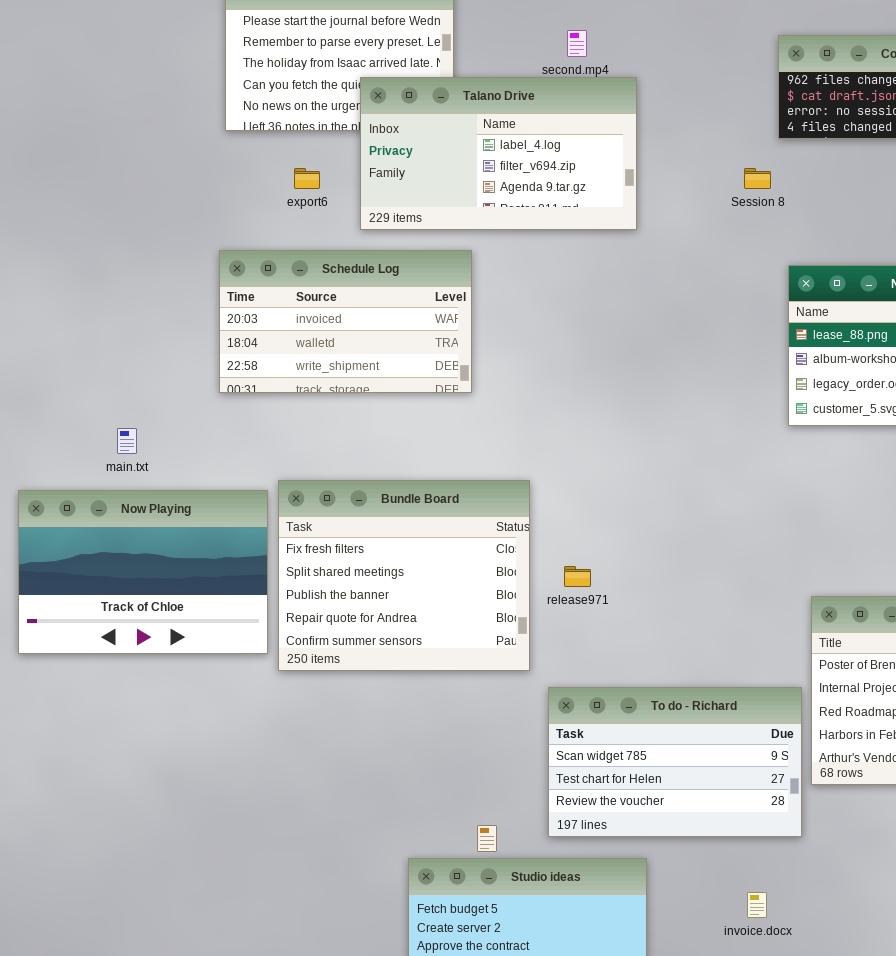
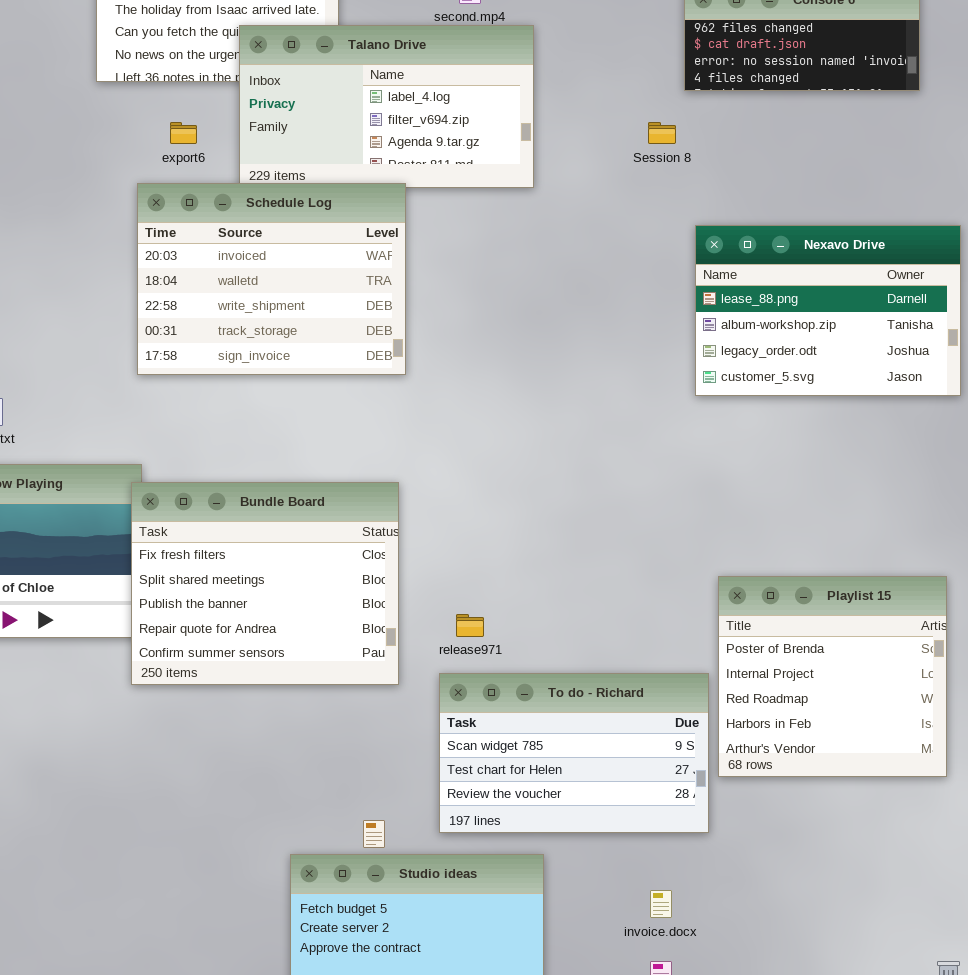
Schedule Log: [219,250,472,393] -> [137,183,406,375], moved, resized
Bundle Board: [278,480,530,671] -> [131,482,399,685], moved
release971: [564,566,591,587] -> [456,614,484,637], moved

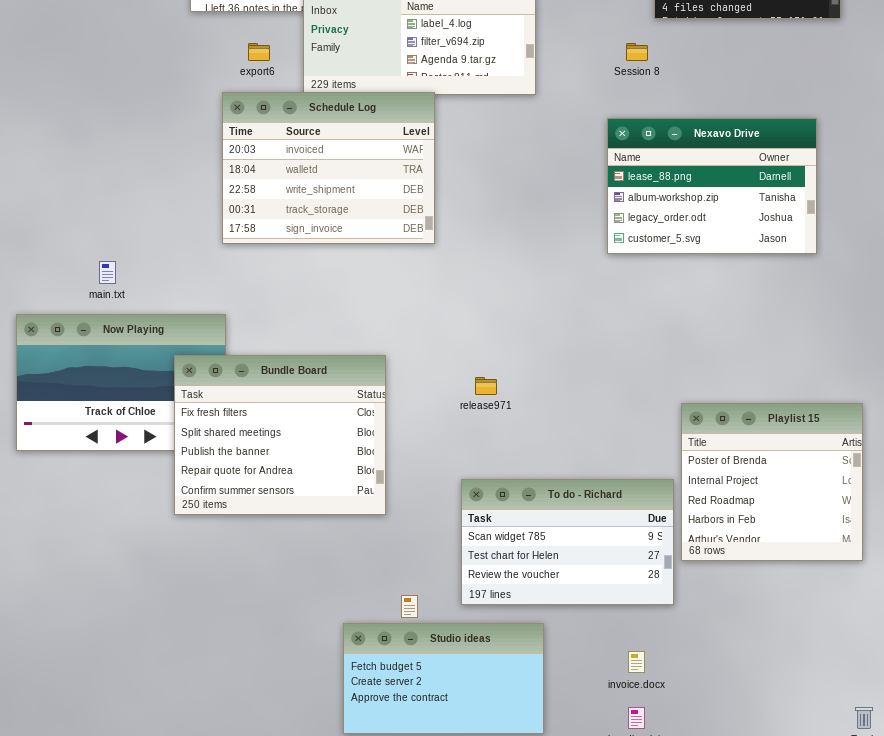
Nexavo Drive: [695,225,961,396] -> [607,118,817,254], moved
Bundle Board: [131,482,399,685] -> [174,355,386,515], moved
release971: [456,614,484,637] -> [475,377,497,395], moved

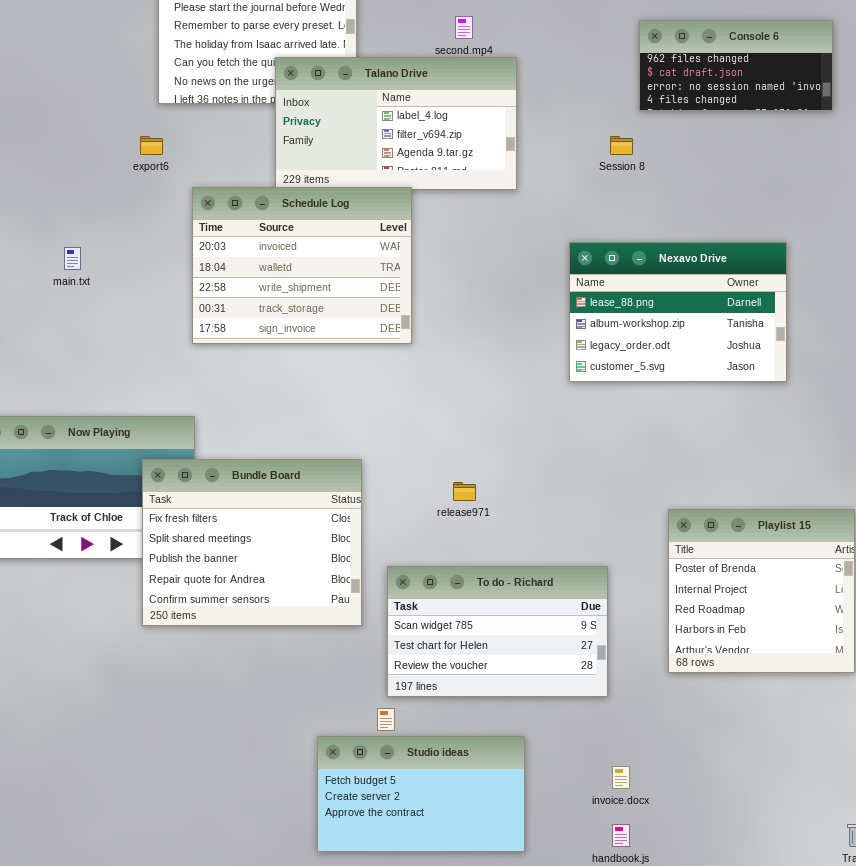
export6: [248,43,270,61] -> [140,136,163,155], moved
Nexavo Drive: [607,118,817,254] -> [569,242,787,382], moved
main.txt: [99,261,116,284] -> [64,247,81,270], moved
To do - Richard: [461,479,674,605] -> [387,566,608,697], moved

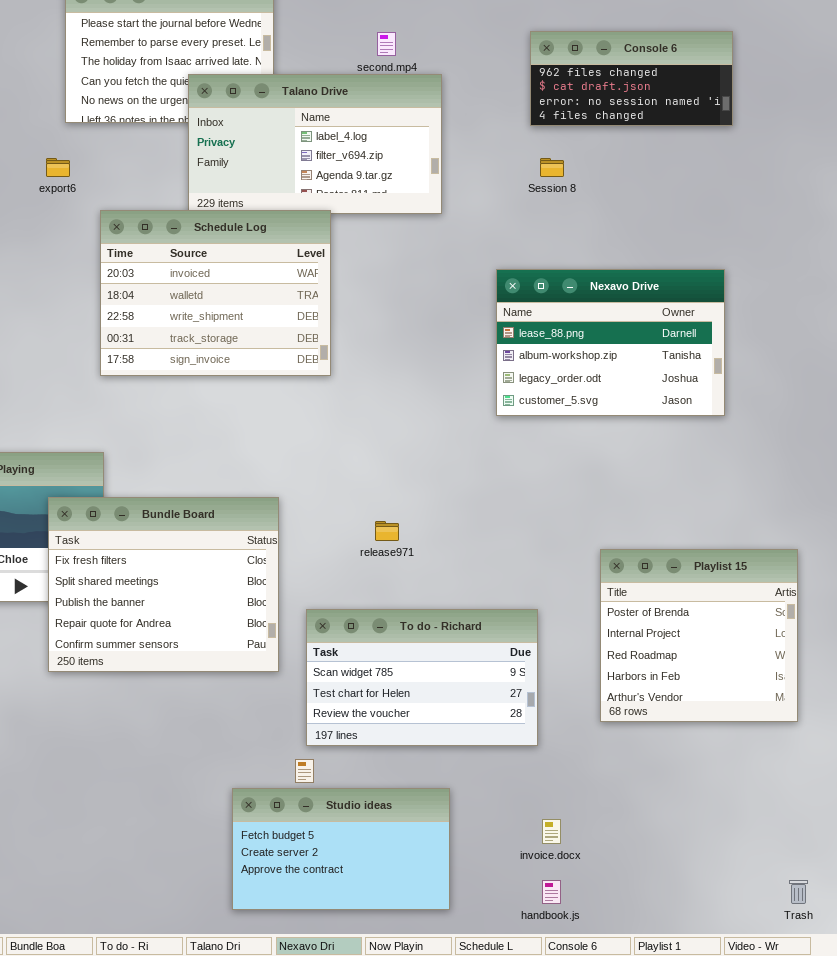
Console 6: [639,20,833,111] -> [530,31,733,126], moved

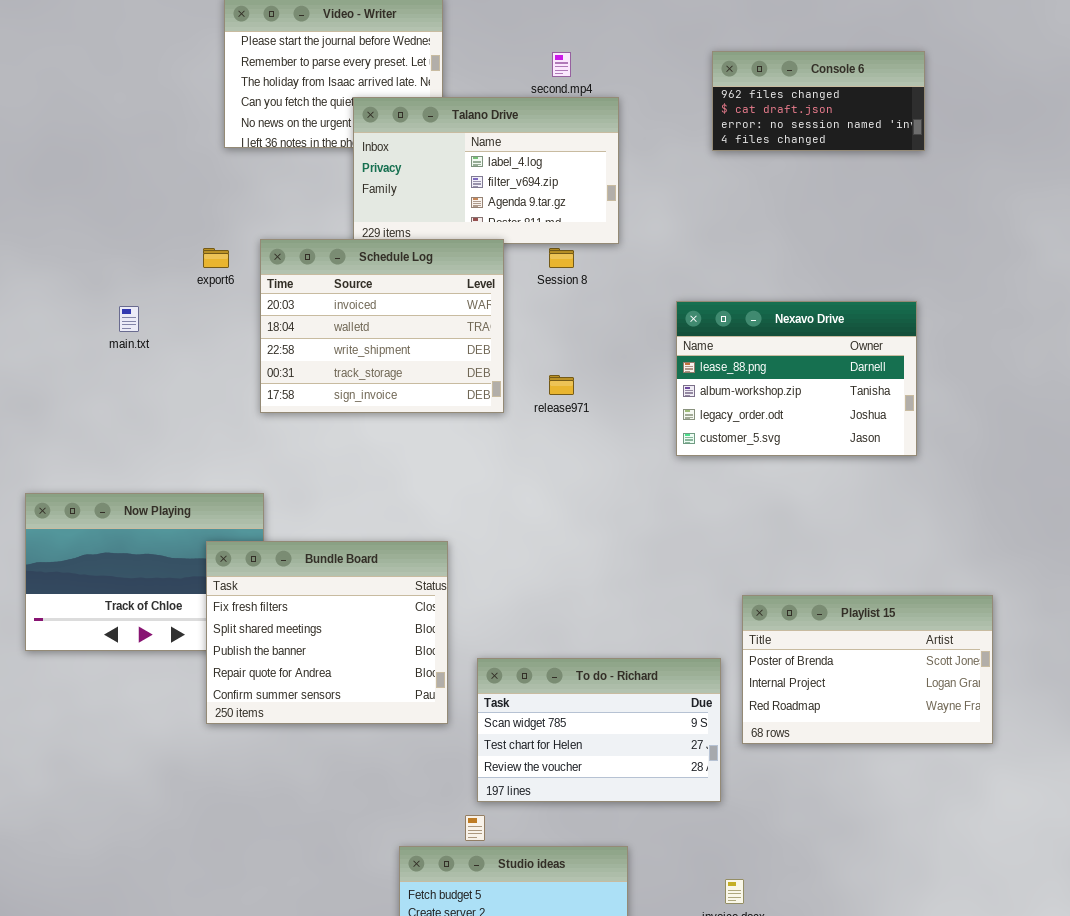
export6: [46,158,70,177] -> [203,248,229,268], moved
Session 8: [540,158,564,177] -> [549,248,574,268], moved
release971: [375,521,399,541] -> [549,375,574,395], moved
Playlist 15: [600,549,798,722] -> [742,595,993,744], resized

